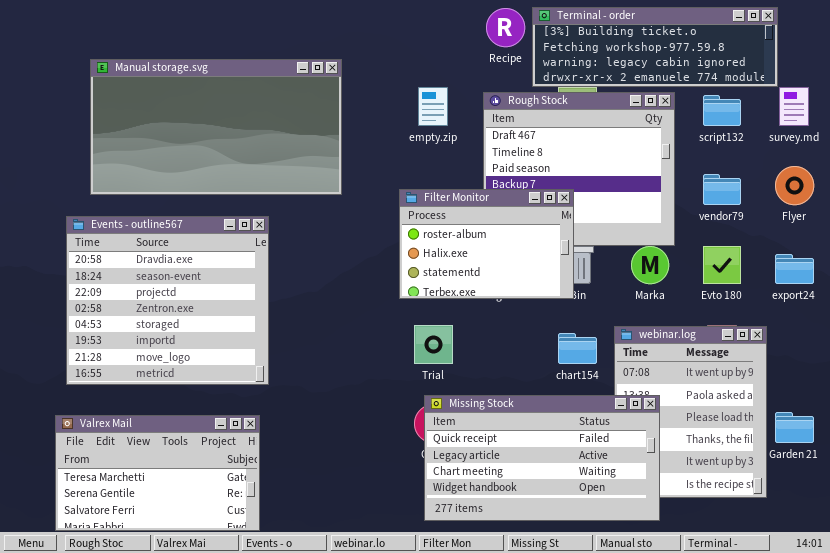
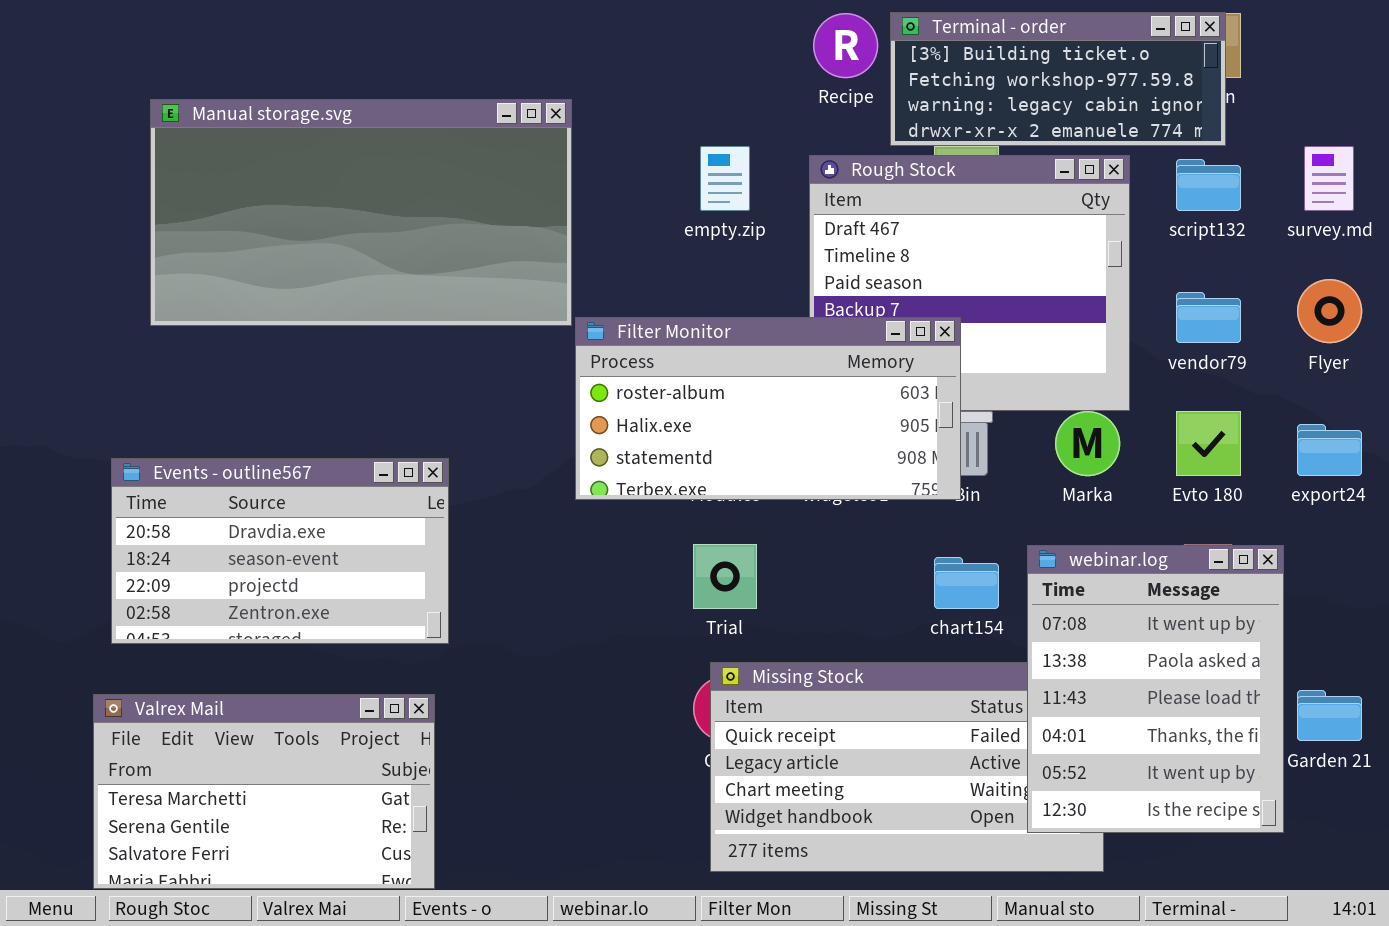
Terminal - order: [532,7,778,87] -> [890,12,1226,146], resized
Filter Monitor: [399,189,574,299] -> [575,317,961,500], resized
Events - outline567: [66,216,269,385] -> [111,458,449,644], resized
webinar.log: [614,326,767,498] -> [1027,545,1284,833], raised

